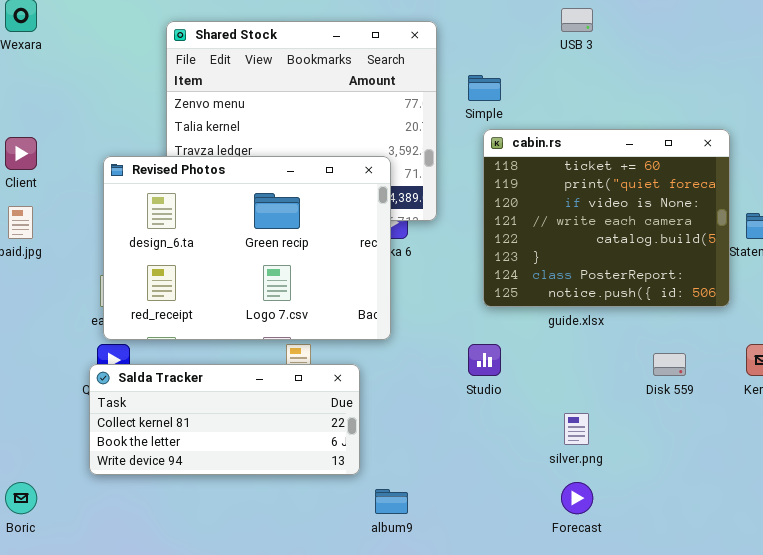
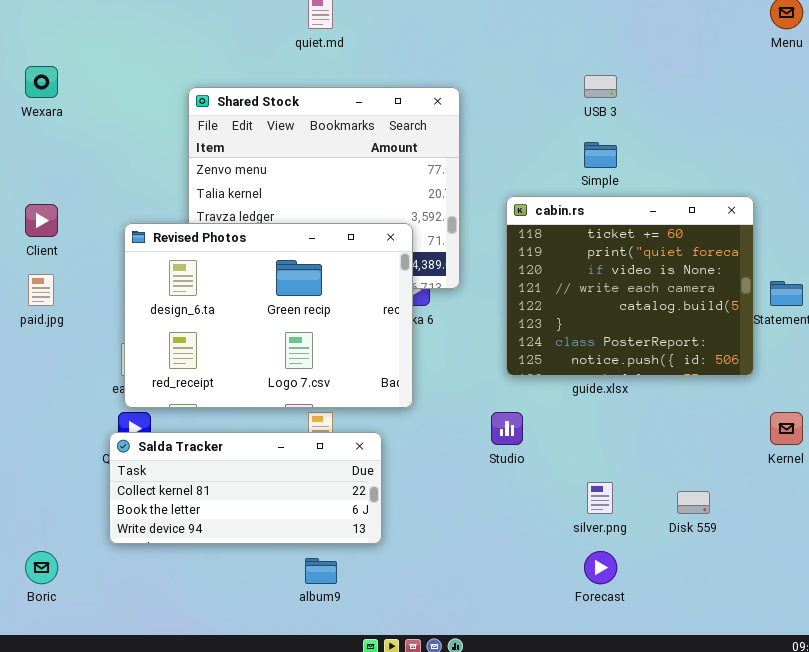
Simple: [468,75,501,101] -> [584,142,617,168], moved
Disk 559: [653,353,686,376] -> [677,491,710,514], moved
album9: [375,489,408,514] -> [305,558,337,584], moved

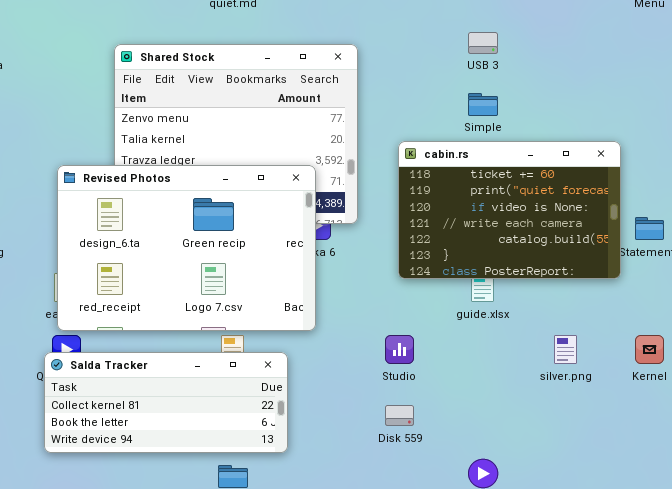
cabin.rs: [506,196,754,376] -> [398,141,621,279], resized
silver.png: [587,482,613,514] -> [554,335,577,364], moved
Disk 559: [677,491,710,514] -> [385,405,414,426], moved

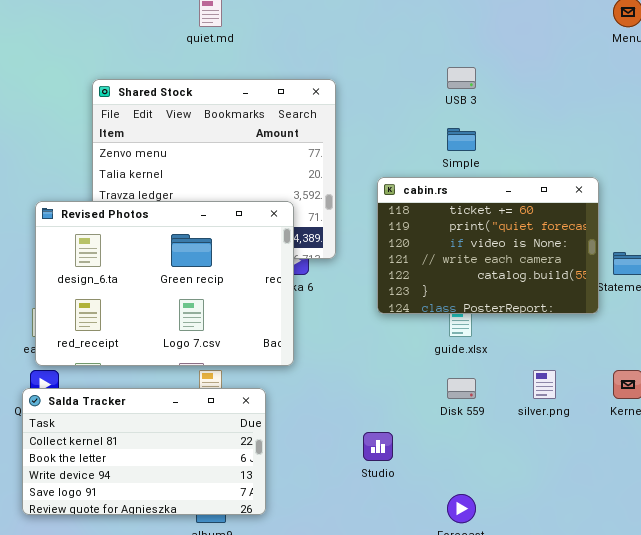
Studio: [385,335,414,364] -> [363,432,393,461], moved
Salda Tracker: [44,352,288,453] -> [22,388,266,515], resized
Disk 559: [385,405,414,426] -> [447,378,476,399], moved

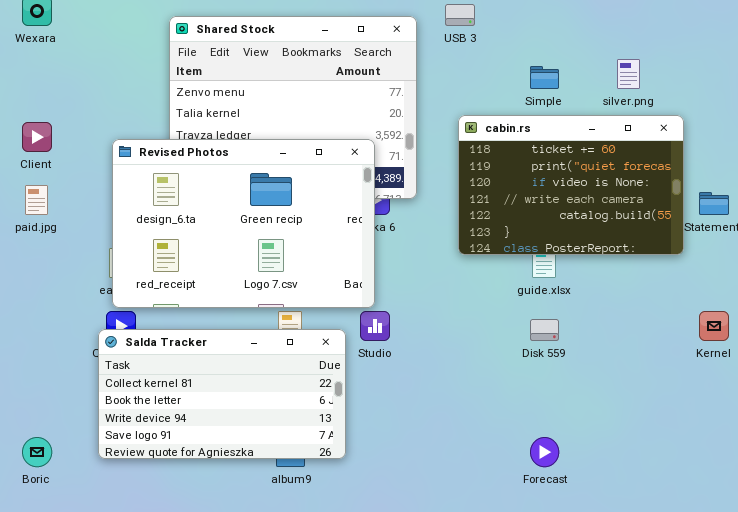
USB 3: [447,67,476,89] -> [445,4,475,26], moved
silver.png: [533,370,556,399] -> [617,59,640,89], moved
Studio: [363,432,393,461] -> [360,311,390,341], moved

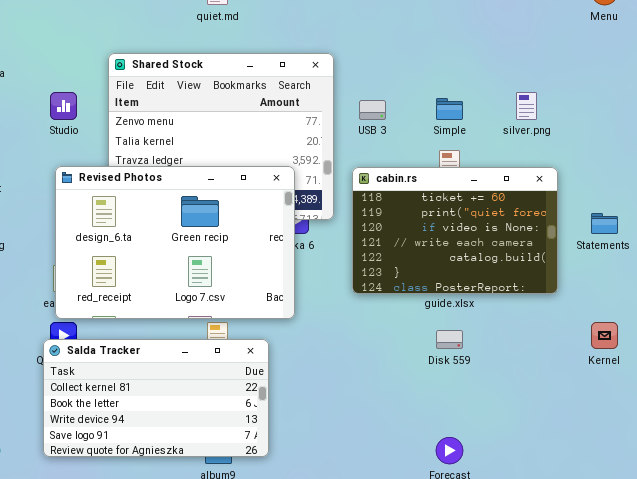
USB 3: [445,4,475,26] -> [359,100,386,120], moved
cabin.rs: [458,115,684,255] -> [352,167,558,294], moved
Studio: [360,311,390,341] -> [50,92,77,120], moved

